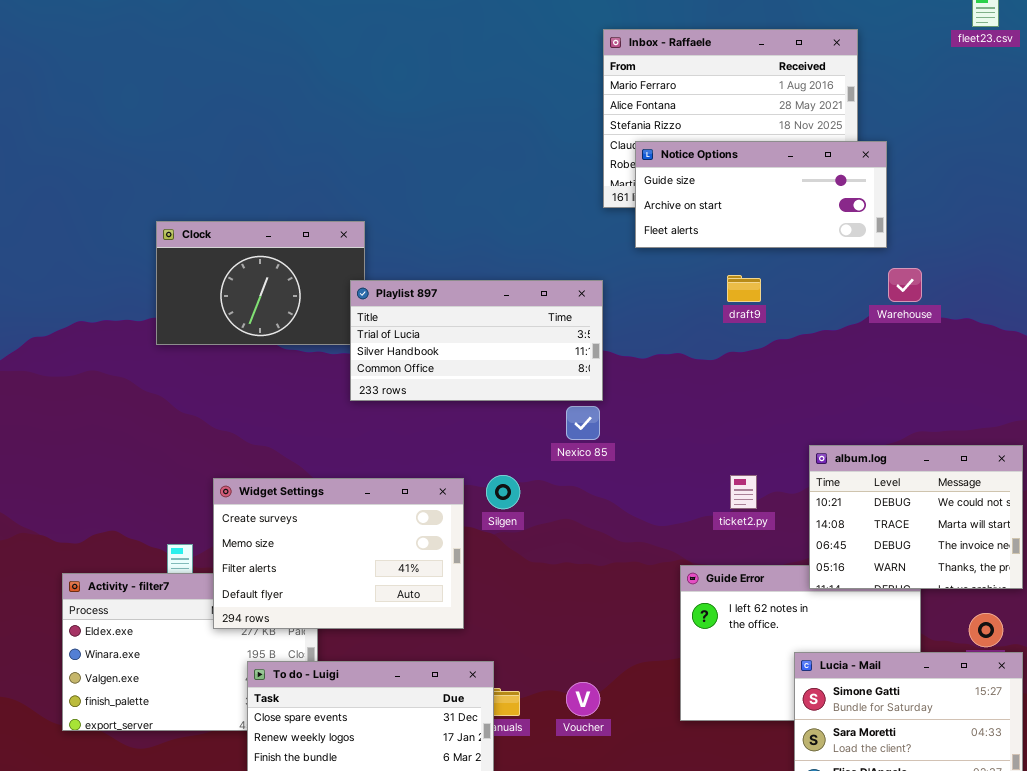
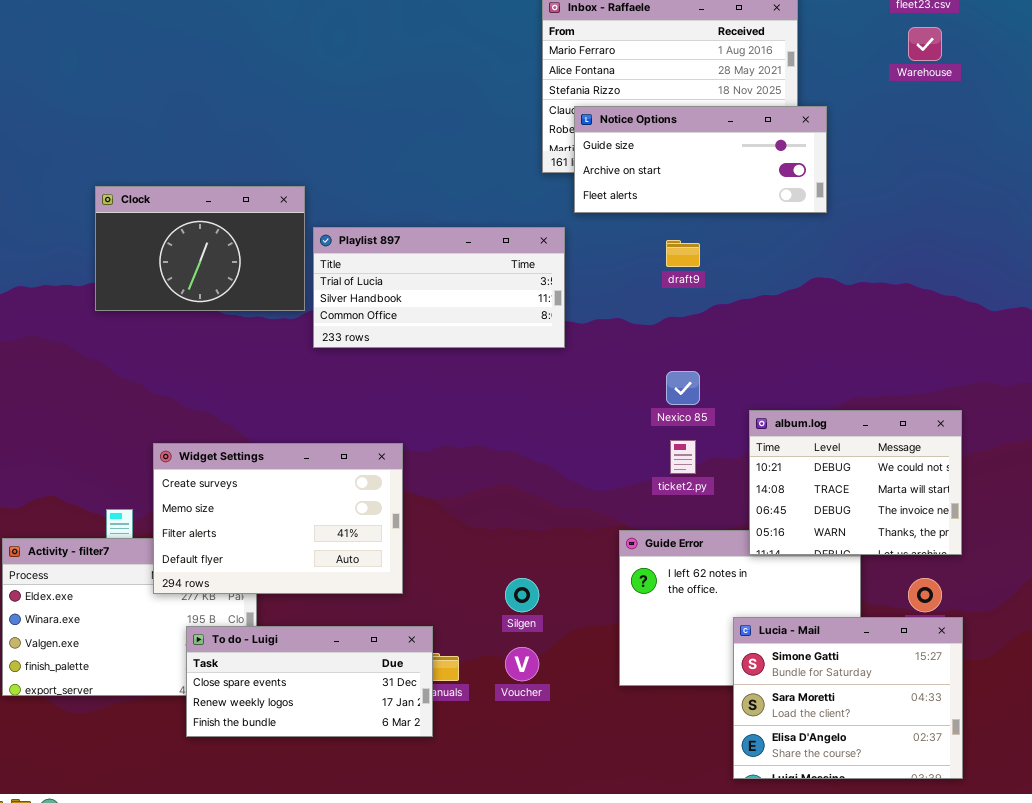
Warehouse: [888,268,922,302] -> [908,27,942,61], moved
Playlist 897: [350,280,603,401] -> [313,227,565,348], moved
Nexico 85: [566,406,600,440] -> [666,371,700,405], moved
Silgen: [486,475,520,509] -> [505,578,539,612], moved

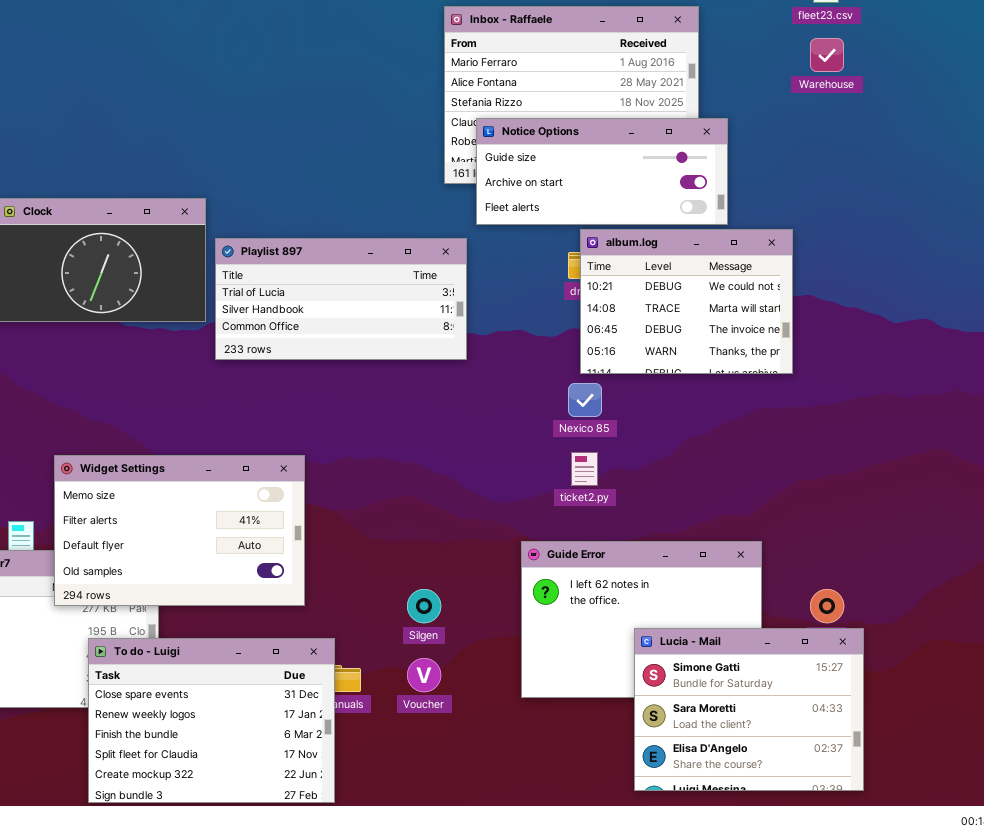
album.log: [749,410,962,555] -> [580,229,793,374], moved
Widget Settings: [153,443,403,594] -> [54,455,305,606], scrolled down 1 row
To do - Luigi: [186,626,433,737] -> [88,638,335,803], resized

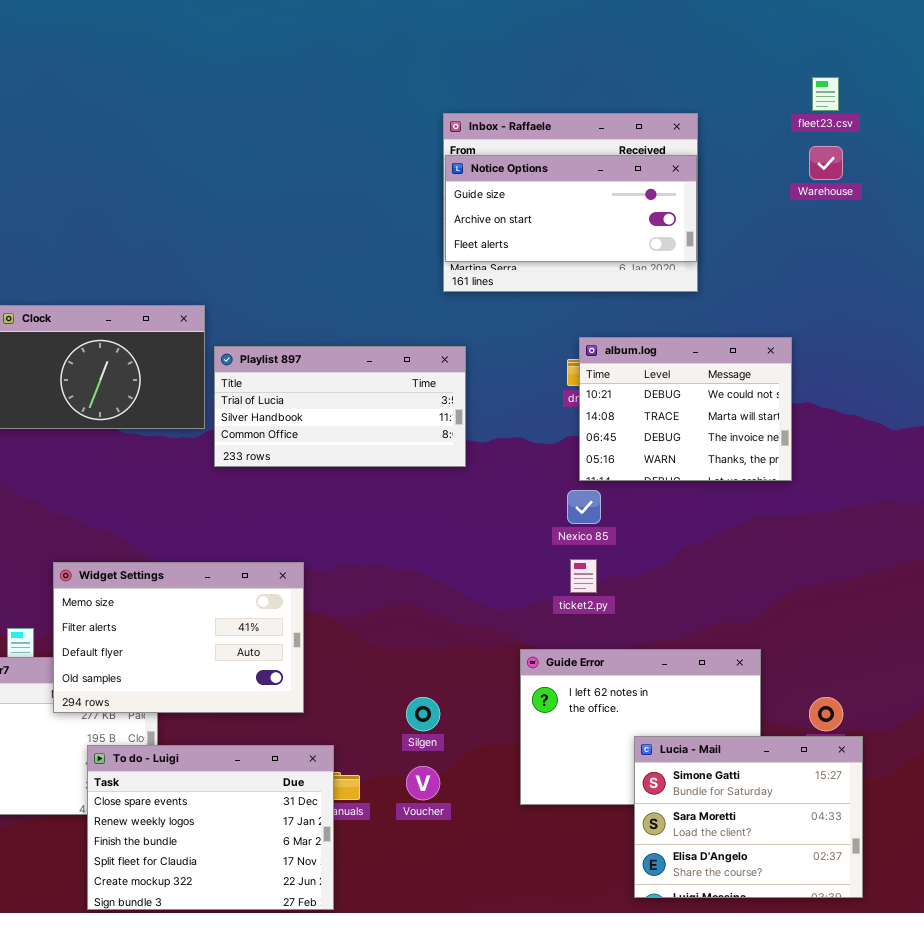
Notice Options: [476,118,728,225] -> [445,155,697,262], moved

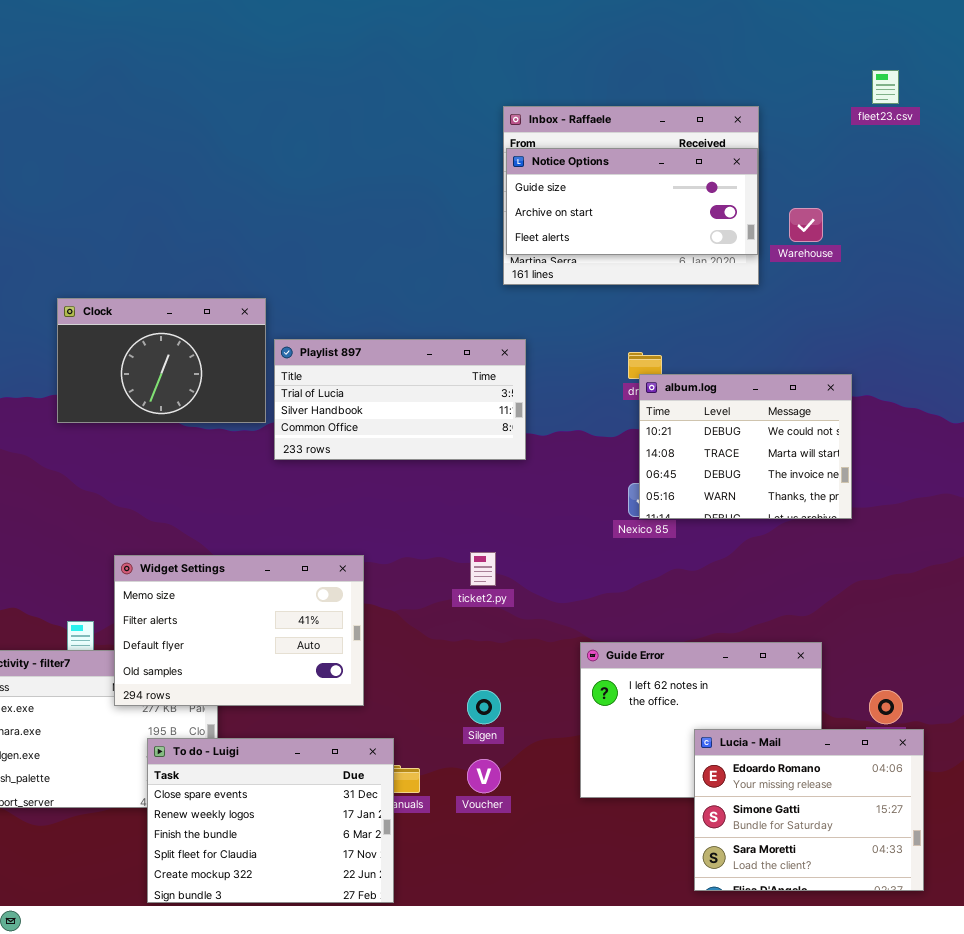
Warehouse: [809,146,843,180] -> [789,208,823,242], moved
album.log: [579,337,792,481] -> [639,374,852,519], moved
ticket2.py: [570,559,597,593] -> [470,552,496,586], moved
Lucia - Mail: [634,736,863,898] -> [694,729,924,891], scrolled up 1 row

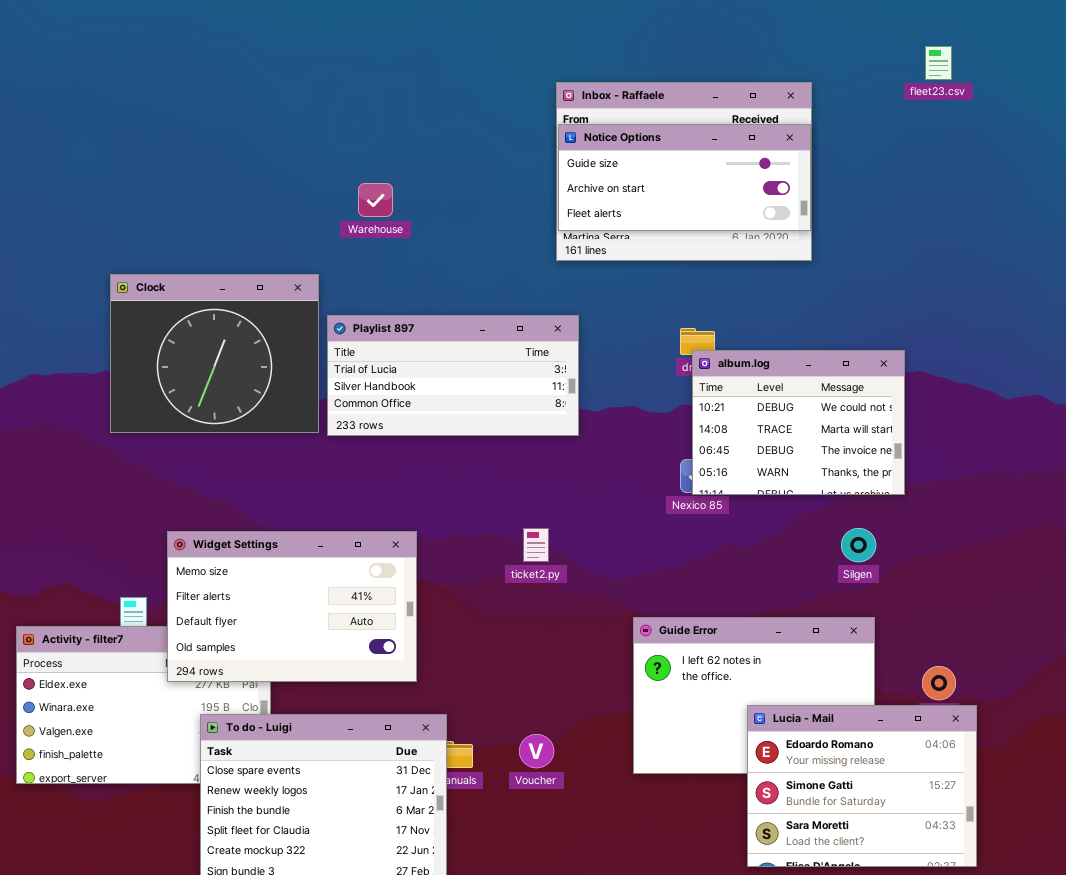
Warehouse: [789,208,823,242] -> [358,183,393,217], moved
Clock: [57,298,266,423] -> [110,274,319,433], resized
Silgen: [467,690,501,724] -> [841,528,876,562], moved

